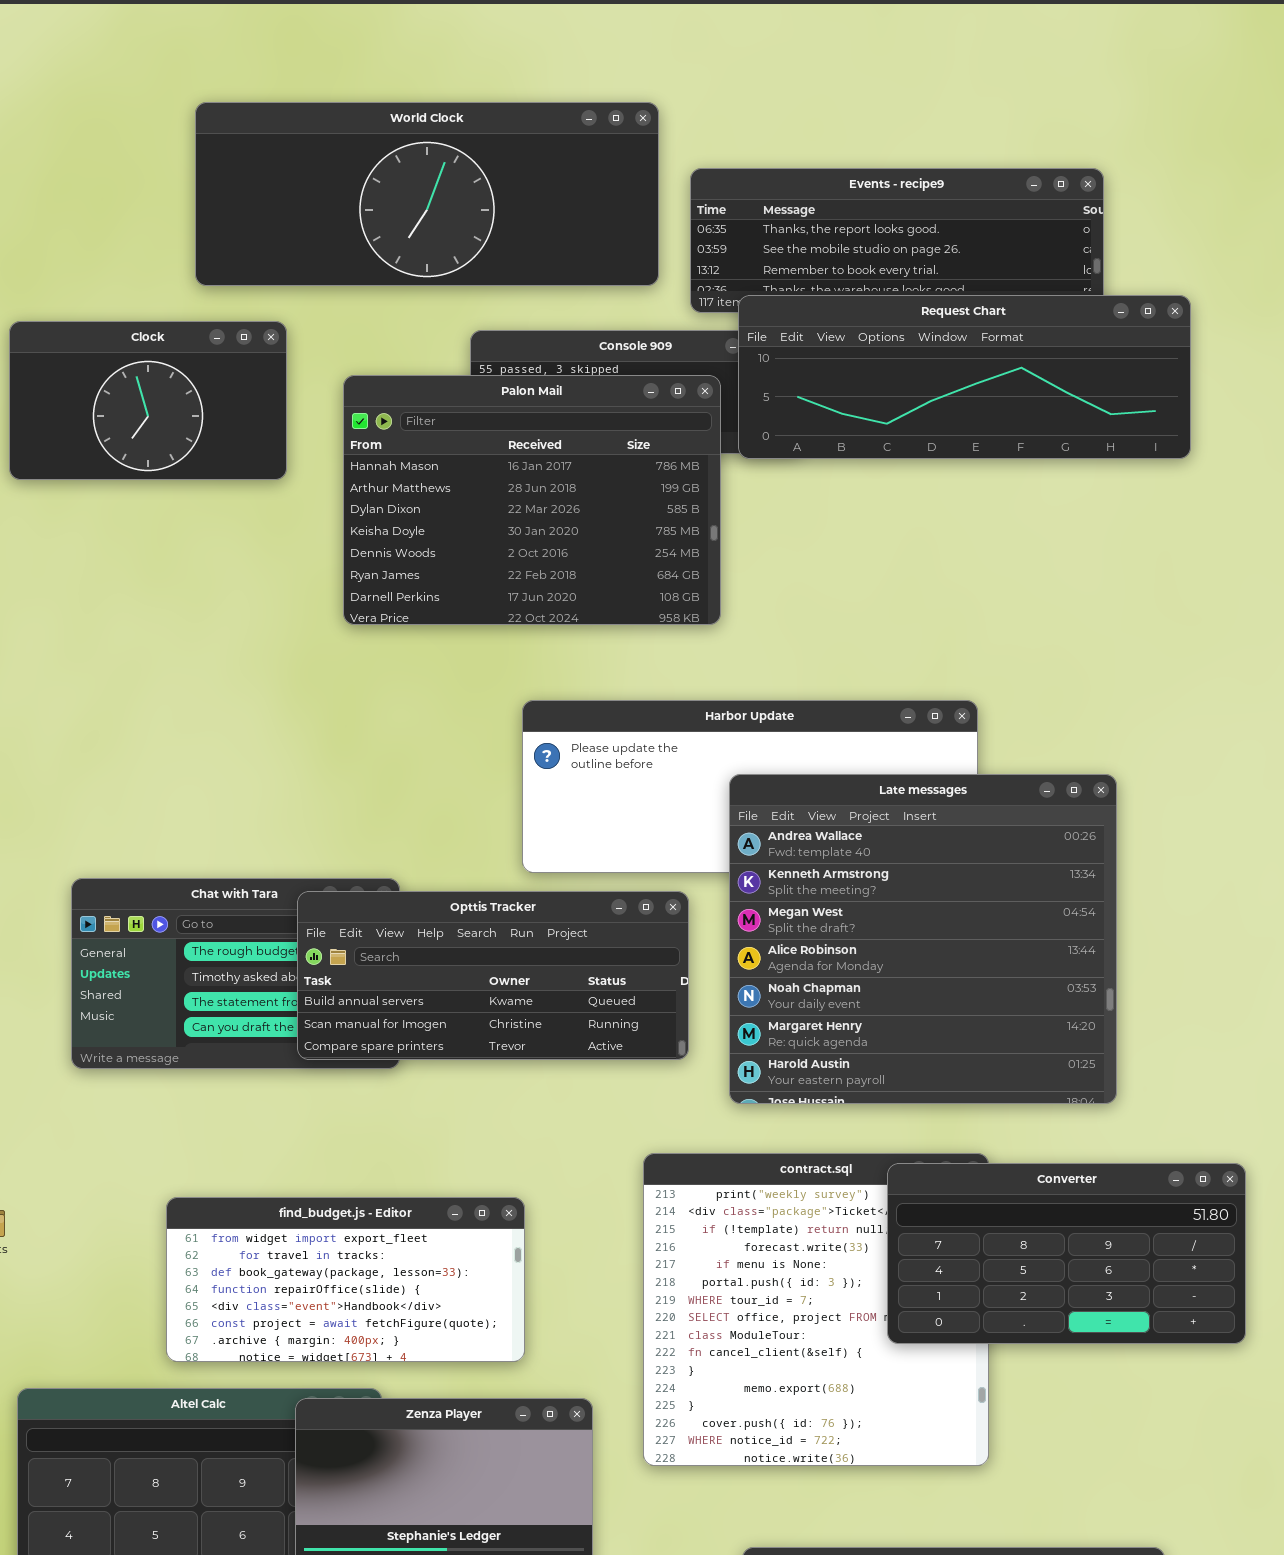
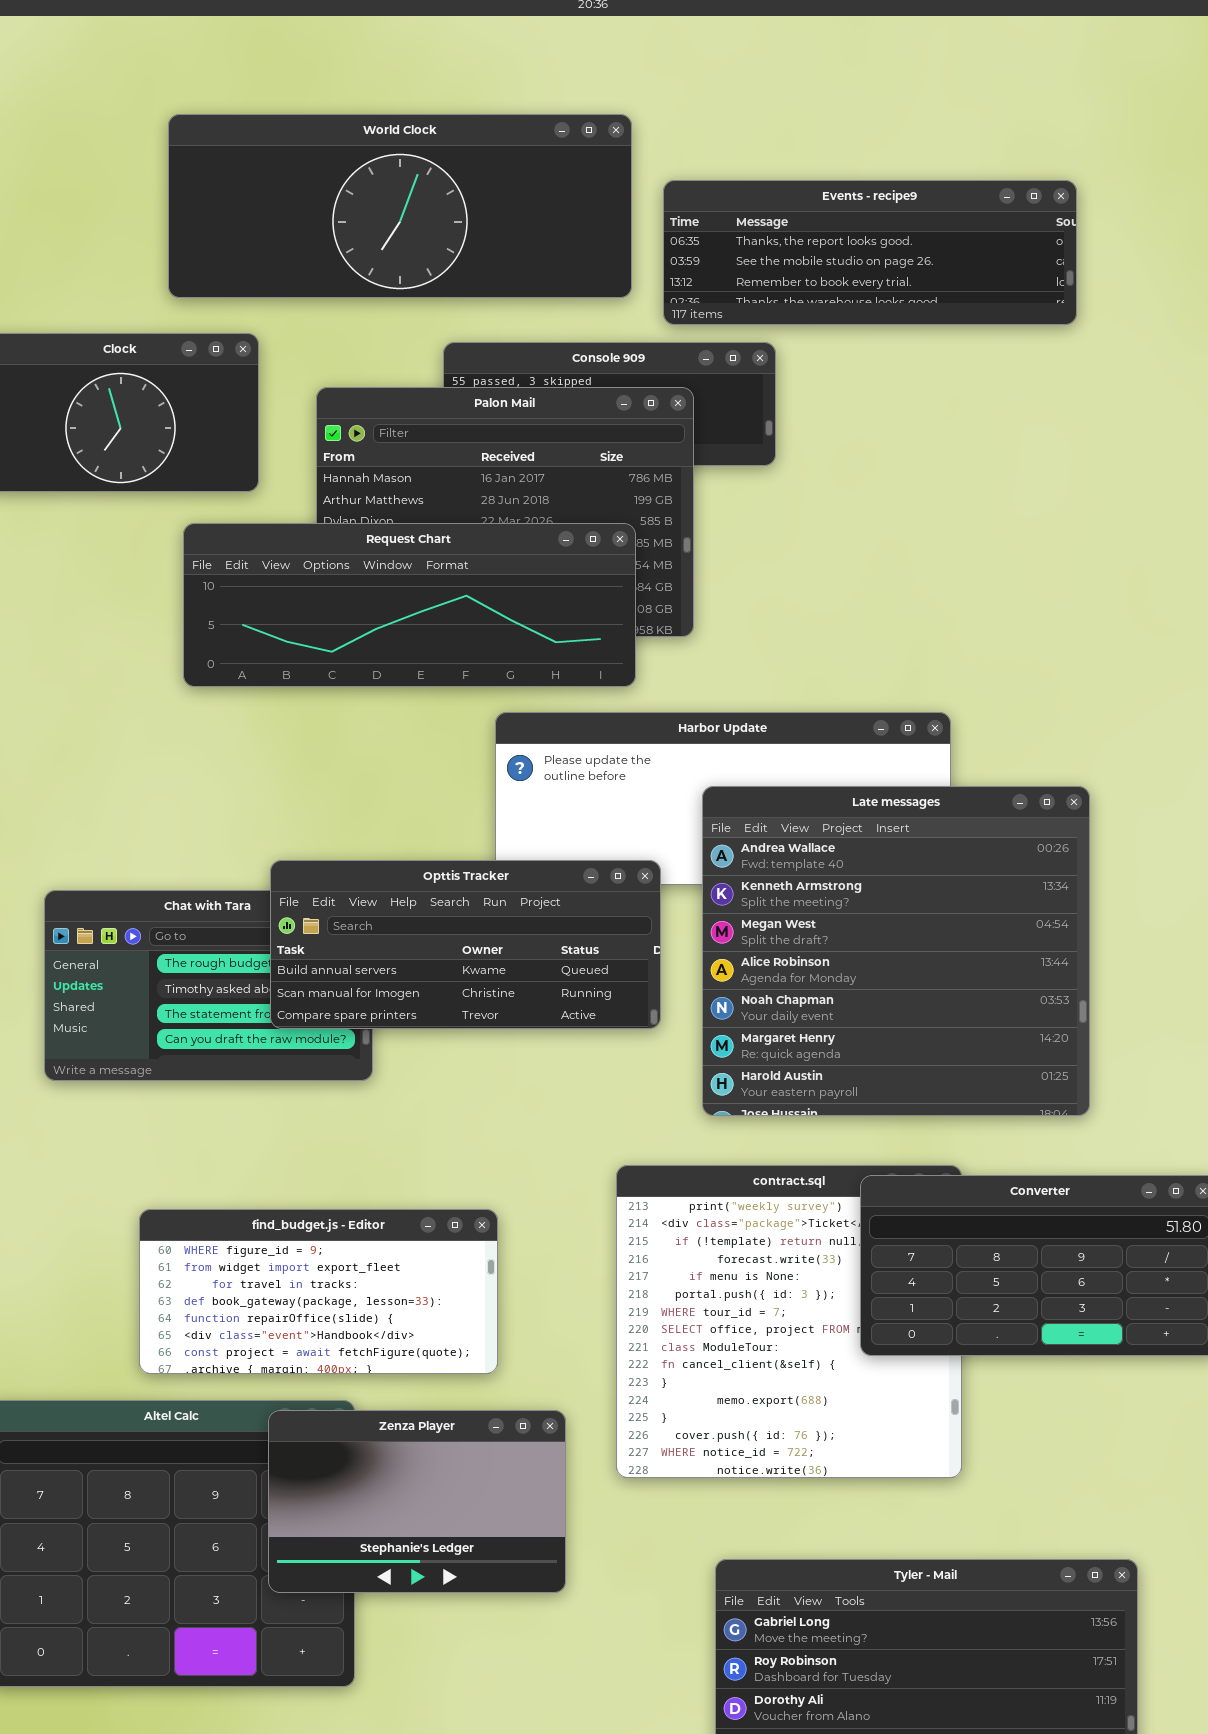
Request Chart: [738,295,1191,459] -> [183,523,636,687], moved
Opttis Tracker: [297,891,689,1060] -> [270,860,661,1029], moved
find_budget.js - Editor: [166,1197,525,1362] -> [139,1209,498,1374], scrolled up 1 row

